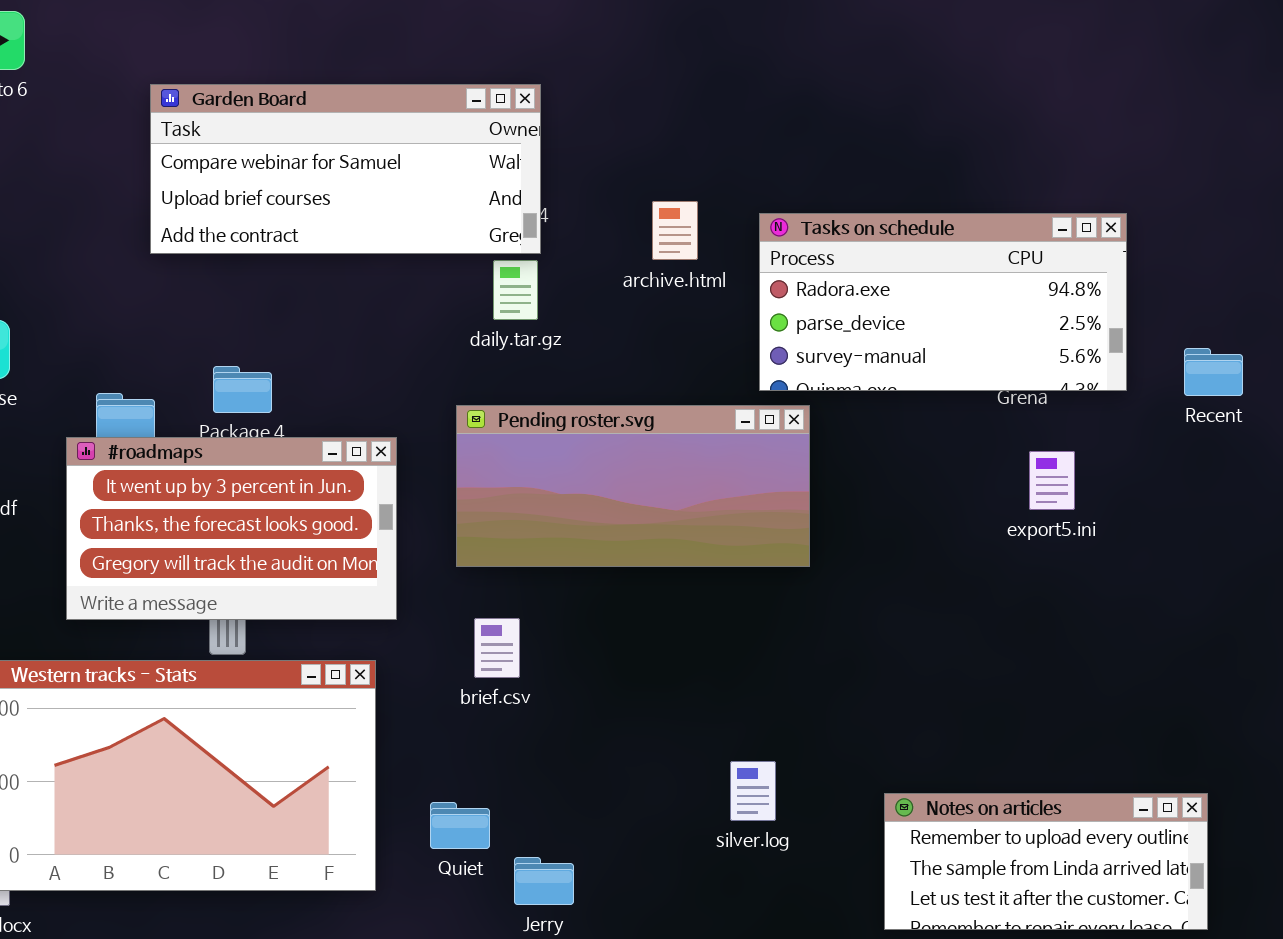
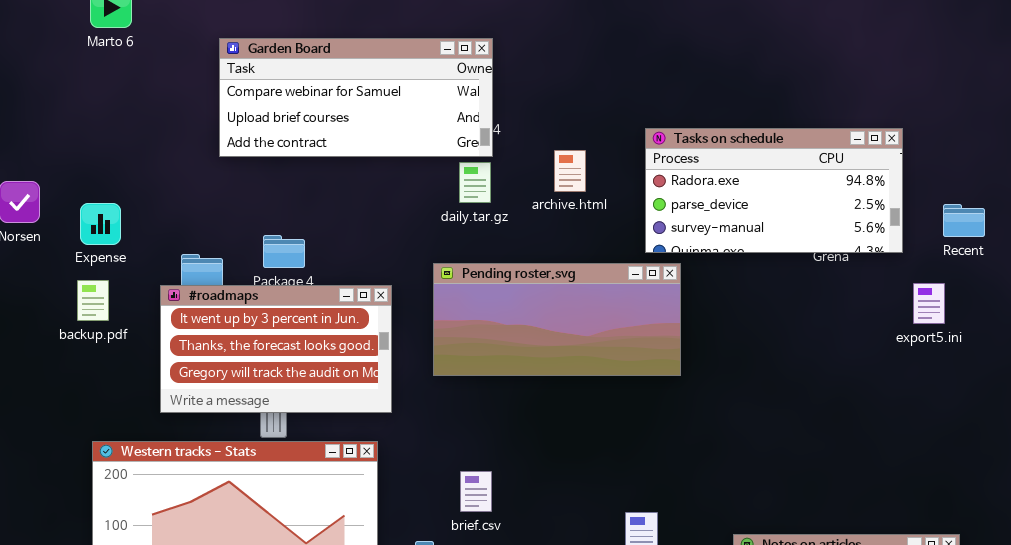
archive.html: [652,201,698,260] -> [554,150,586,192], moved
Recent: [1184,348,1243,396] -> [943,204,985,237], moved
export5.ini: [1029,451,1075,510] -> [913,283,945,324], moved
brief.csv: [474,618,520,678] -> [460,471,492,512], moved

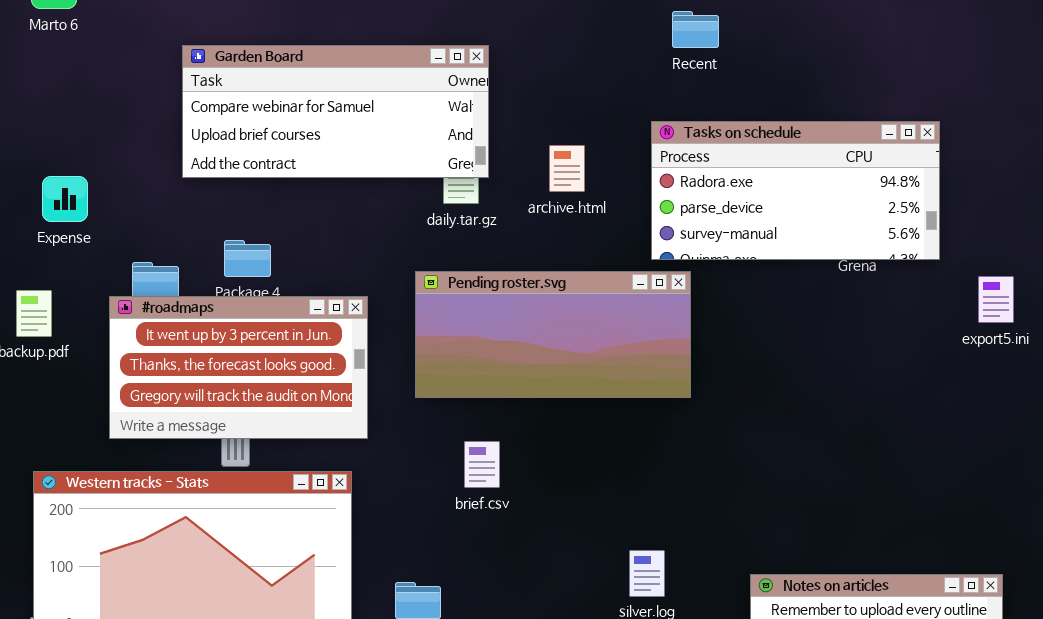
Garden Board: [219,38,493,157] -> [182,45,489,178], moved
Expense: [80,203,121,245] -> [42,176,88,222], moved
Recent: [943,204,985,237] -> [672,11,719,48], moved
export5.ini: [913,283,945,324] -> [978,276,1014,323], moved
brief.csv: [460,471,492,512] -> [464,441,500,488], moved

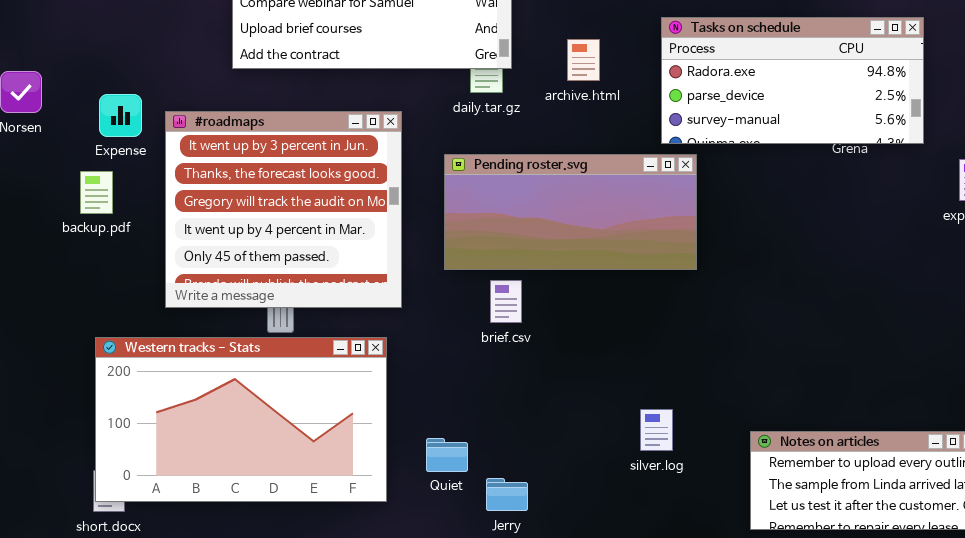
Expense: [42,176,88,222] -> [99,94,142,137], moved
#roadmaps: [109,296,368,439] -> [165,111,402,308], resized
brief.csv: [464,441,500,488] -> [490,280,522,323], moved

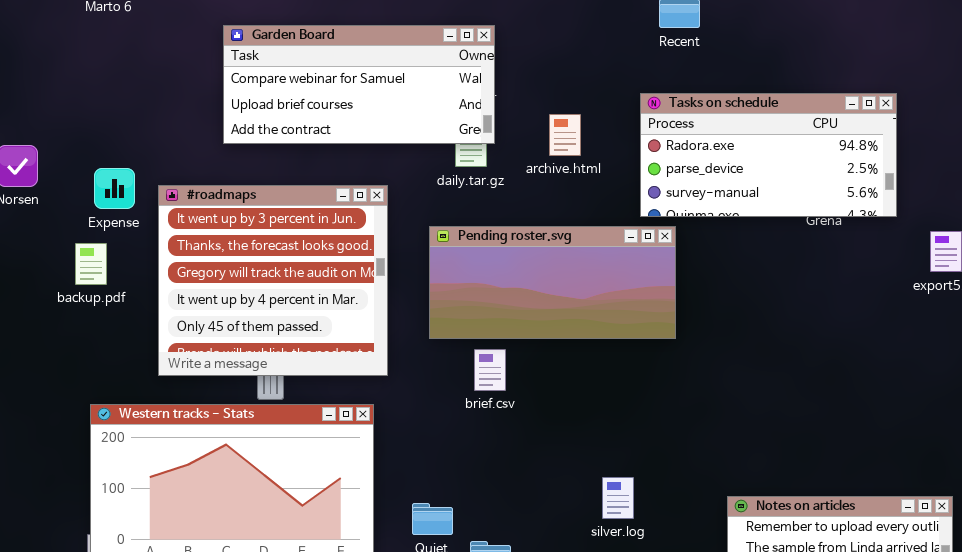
silver.log: [640,409,673,451] -> [602,477,634,519], moved

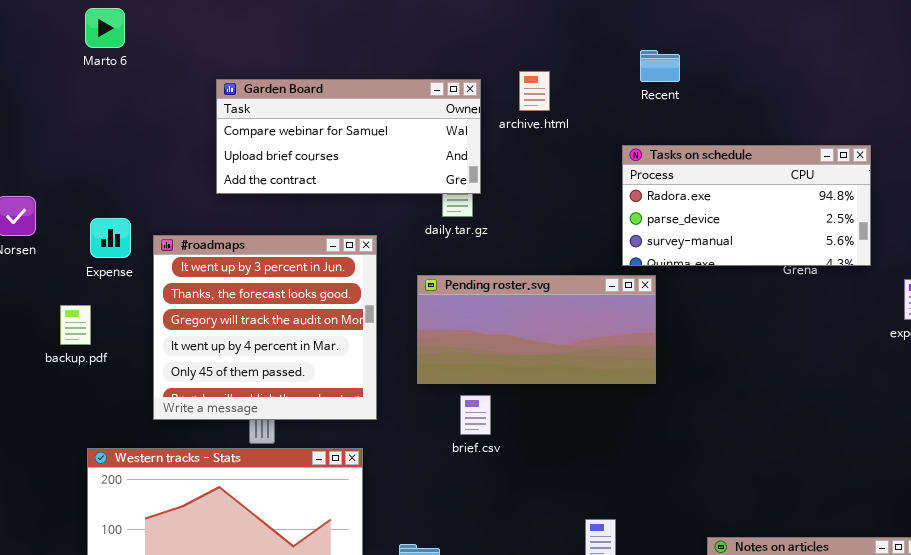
archive.html: [549,114,581,156] -> [519,71,550,111], moved
backup.pdf: [75,243,107,285] -> [60,305,91,345], moved

